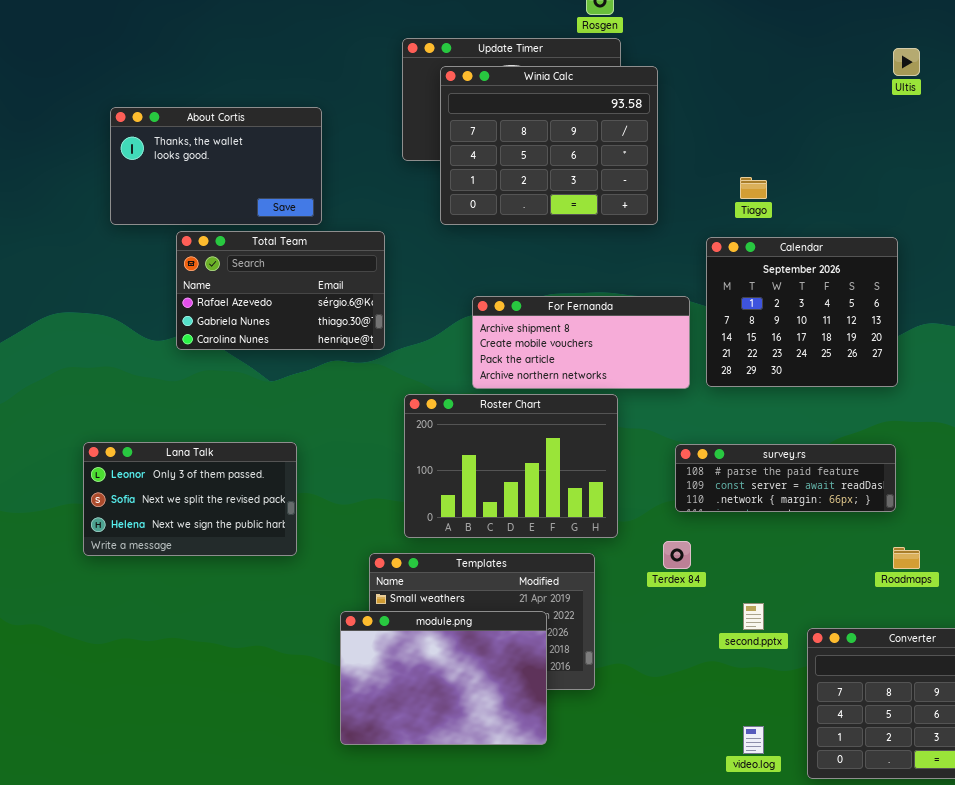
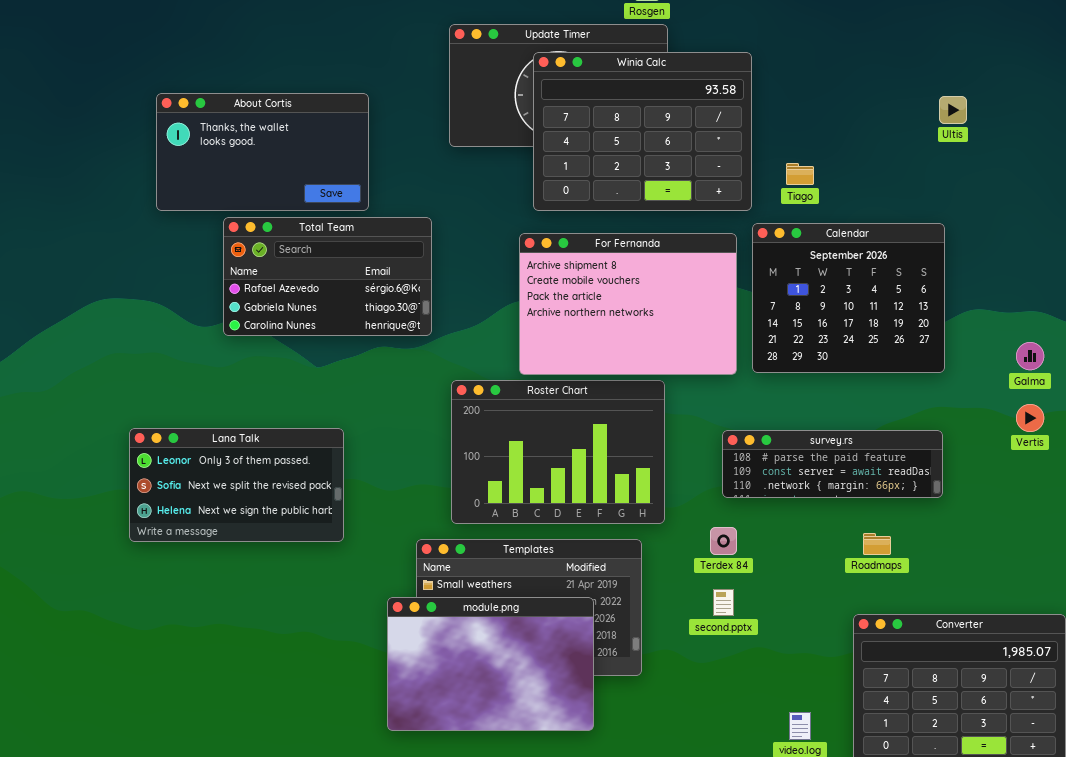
Ultis: [893,48,920,76] -> [939,96,967,124], moved
Winia Calc: [440,66,658,225] -> [533,52,752,211], moved
For Fernanda: [472,296,690,389] -> [519,233,737,375], resized
Roadmaps: [893,547,920,569] -> [863,533,891,555], moved
second.pptx: [743,603,764,630] -> [713,589,734,616], moved

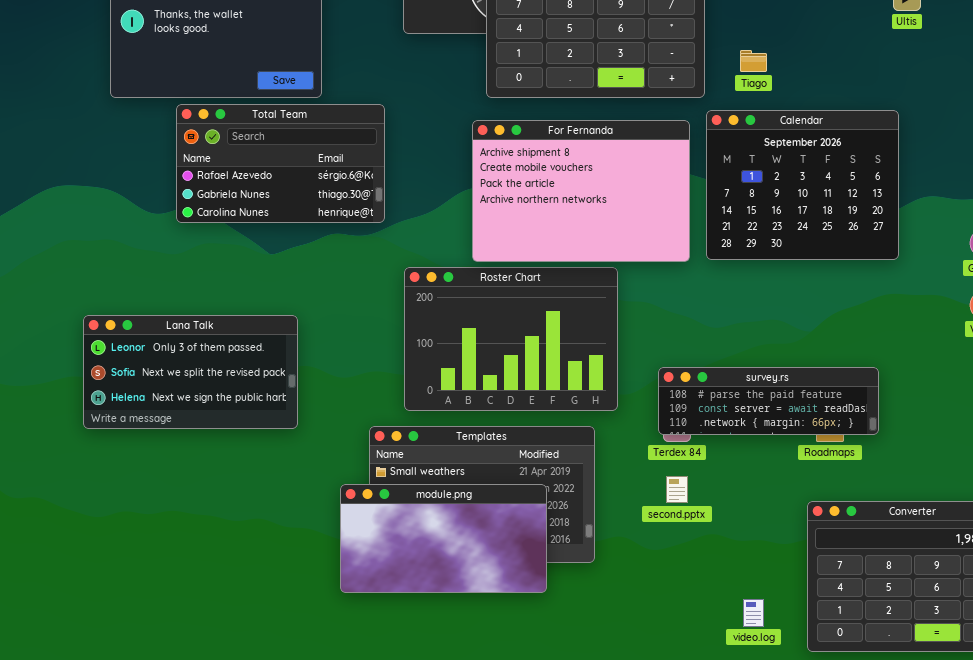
survey.rs: [722,430,943,498] -> [658,367,879,435], moved
module.png: [387,597,594,731] -> [340,484,547,593], resized

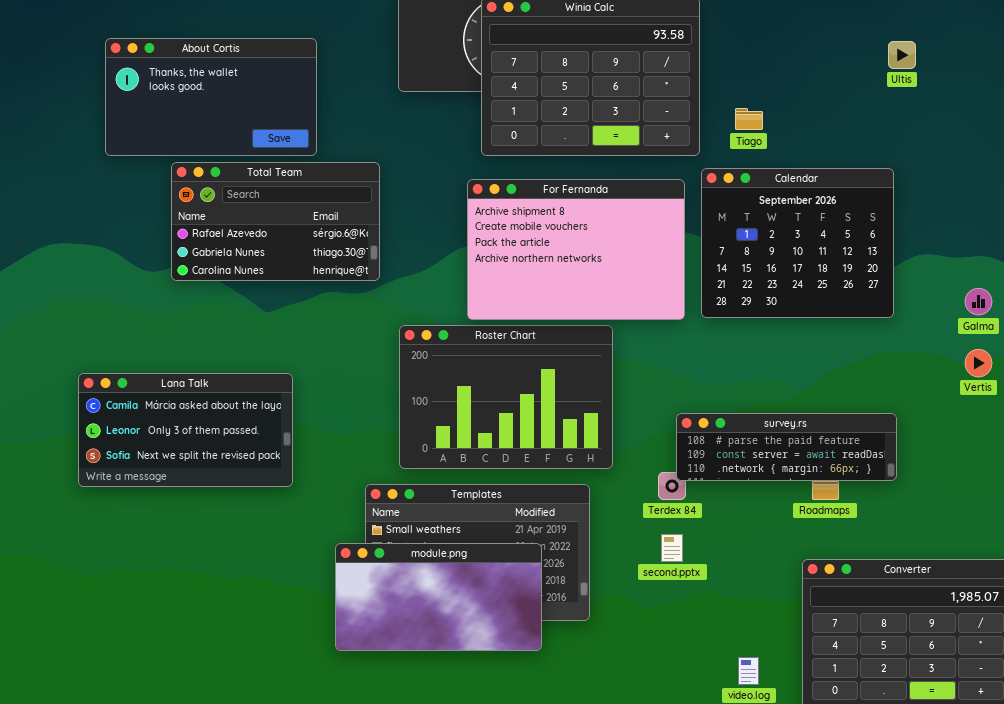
Lana Talk: [83,315,298,429] -> [78,373,293,487], scrolled up 1 row
survey.rs: [658,367,879,435] -> [676,413,897,481], moved

